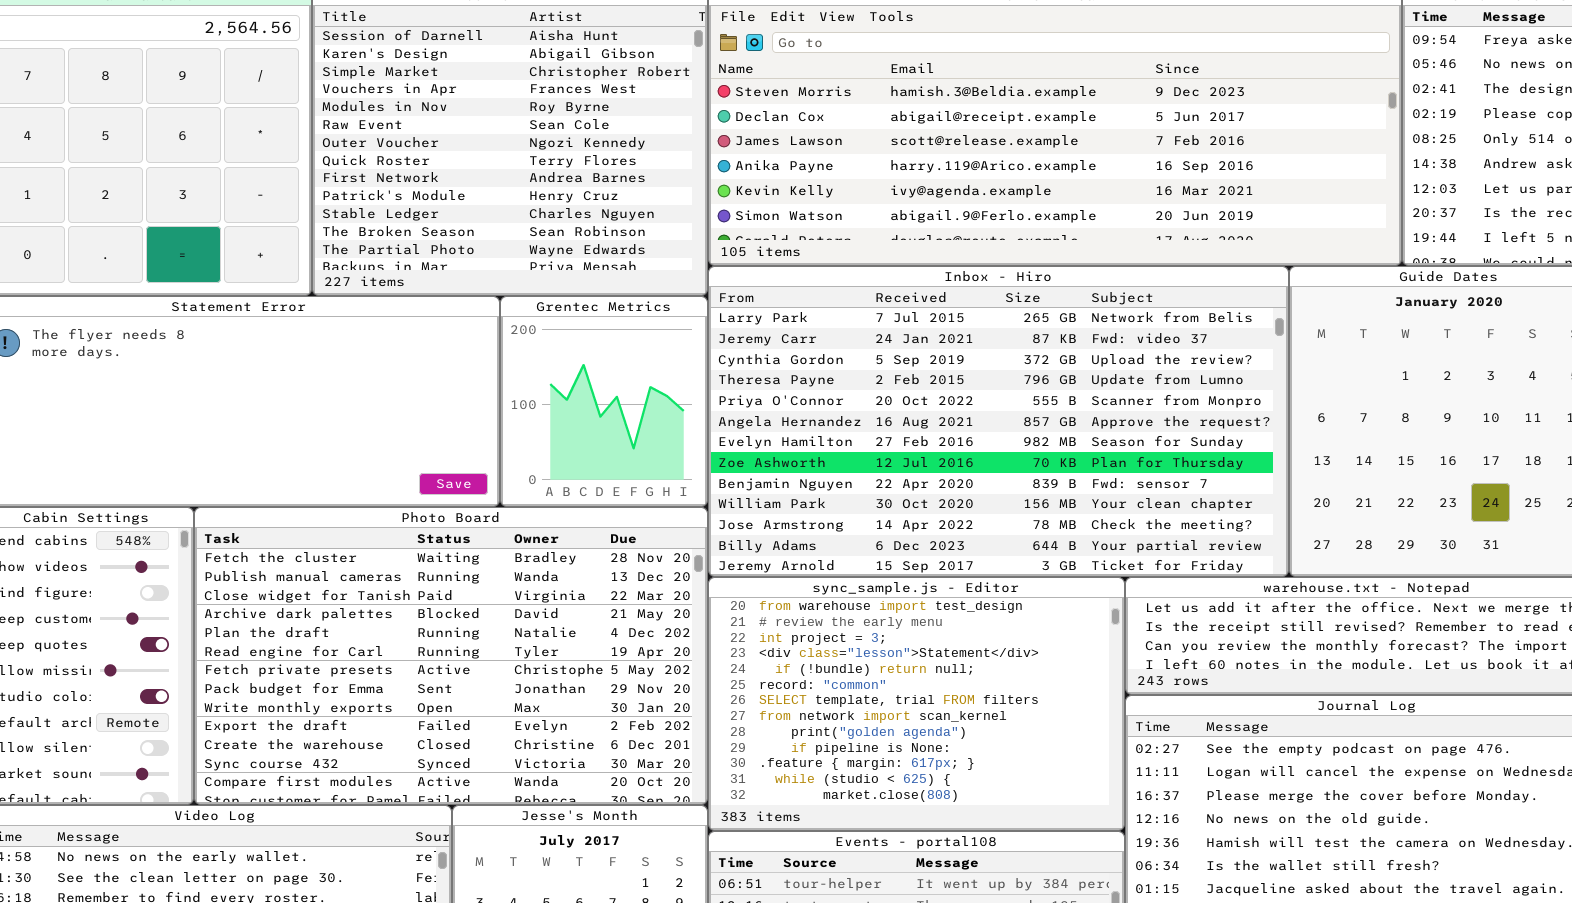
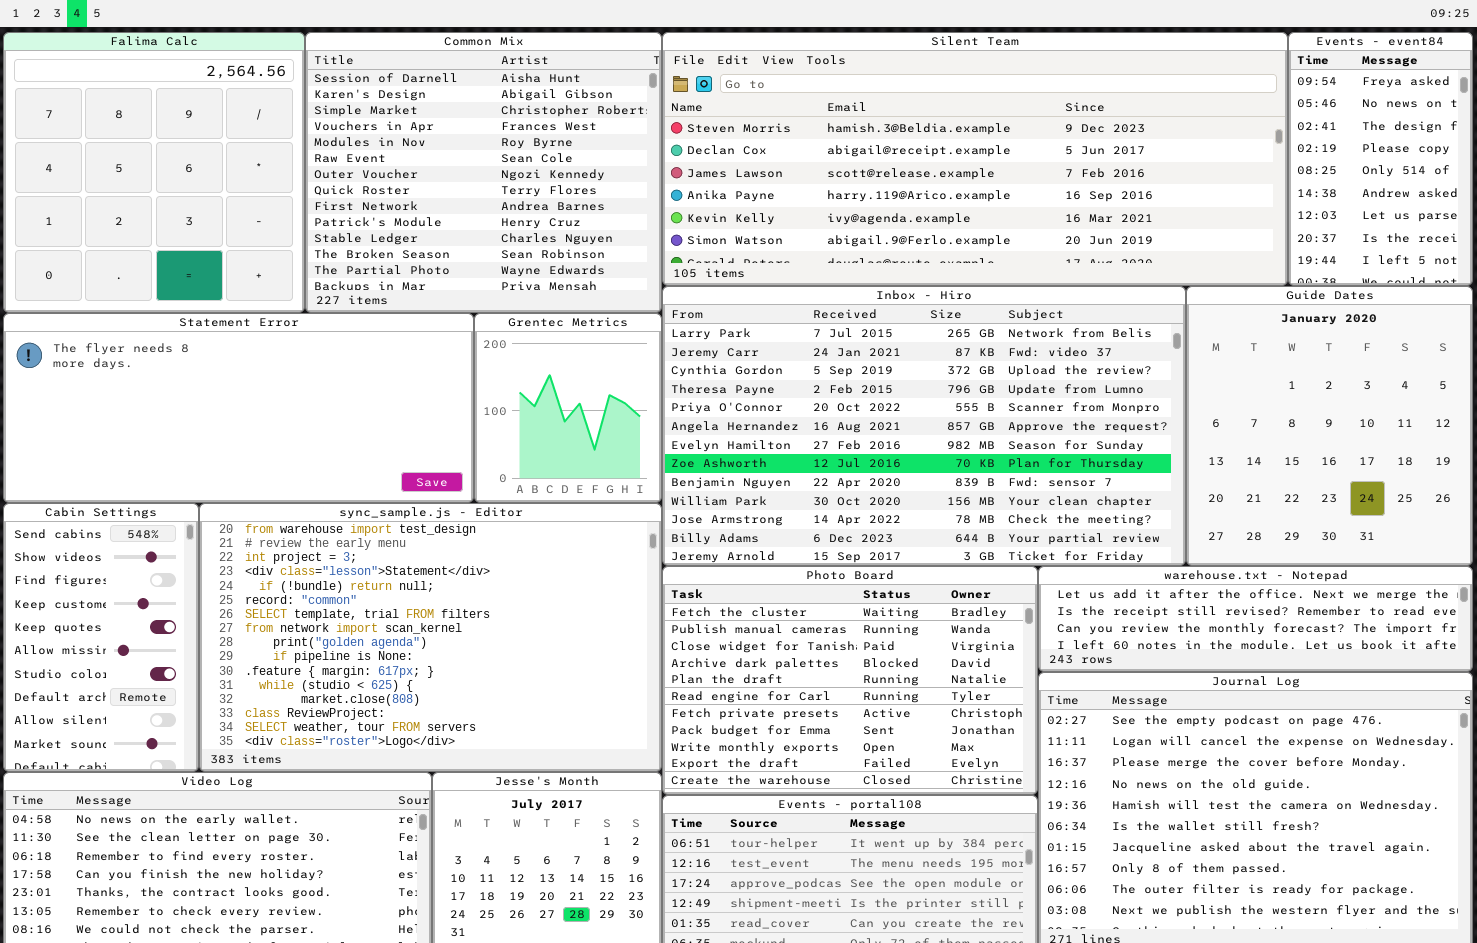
Photo Board: [194,507,708,805] -> [662,566,1038,795], moved, resized
sync_sample.js - Editor: [708,577,1125,831] -> [199,503,662,772], moved, resized

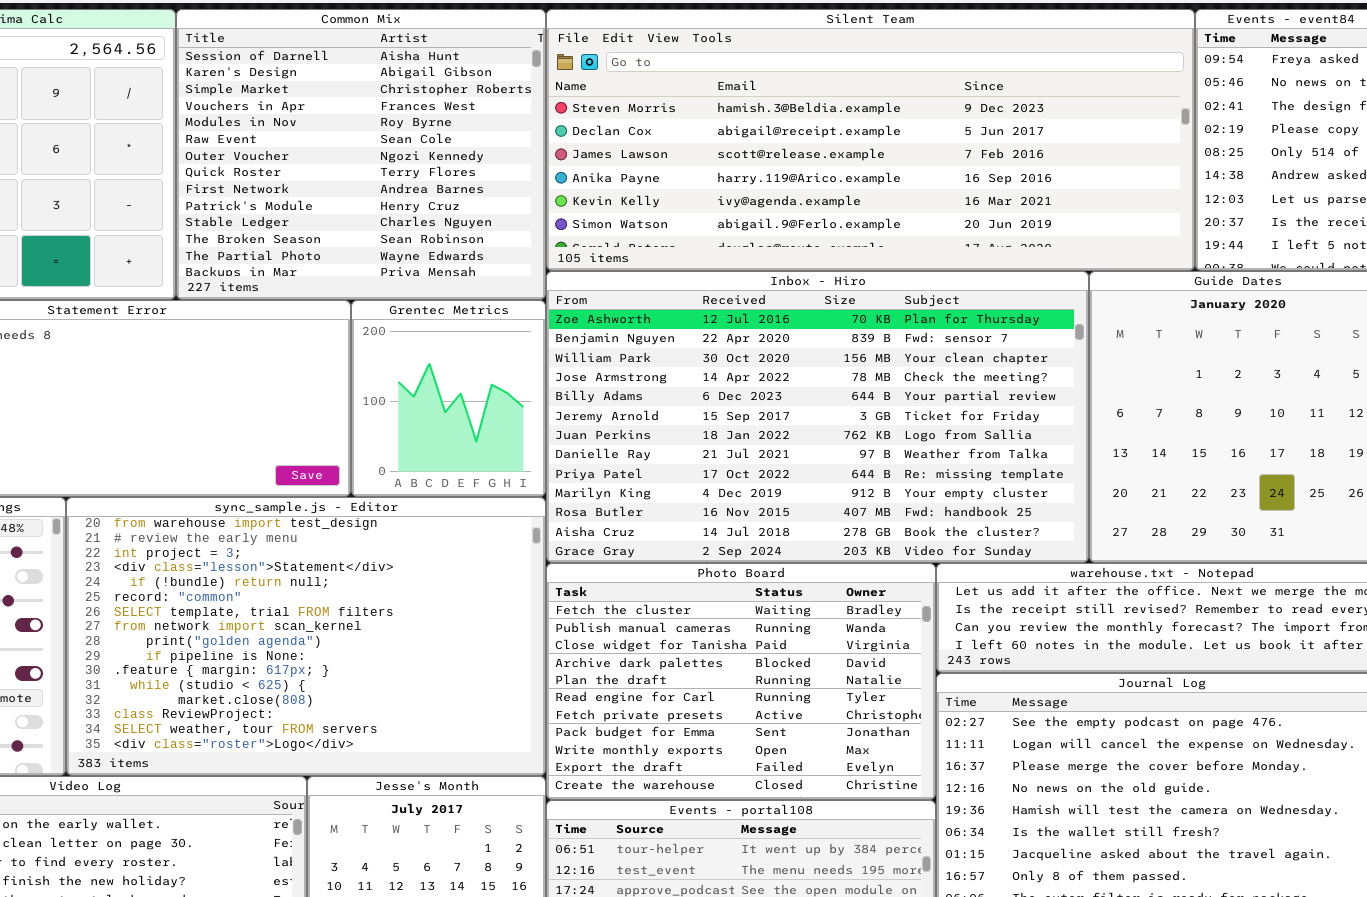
Inbox - Hiro: [662,286,1186,566] -> [546,271,1089,563], scrolled down 7 rows

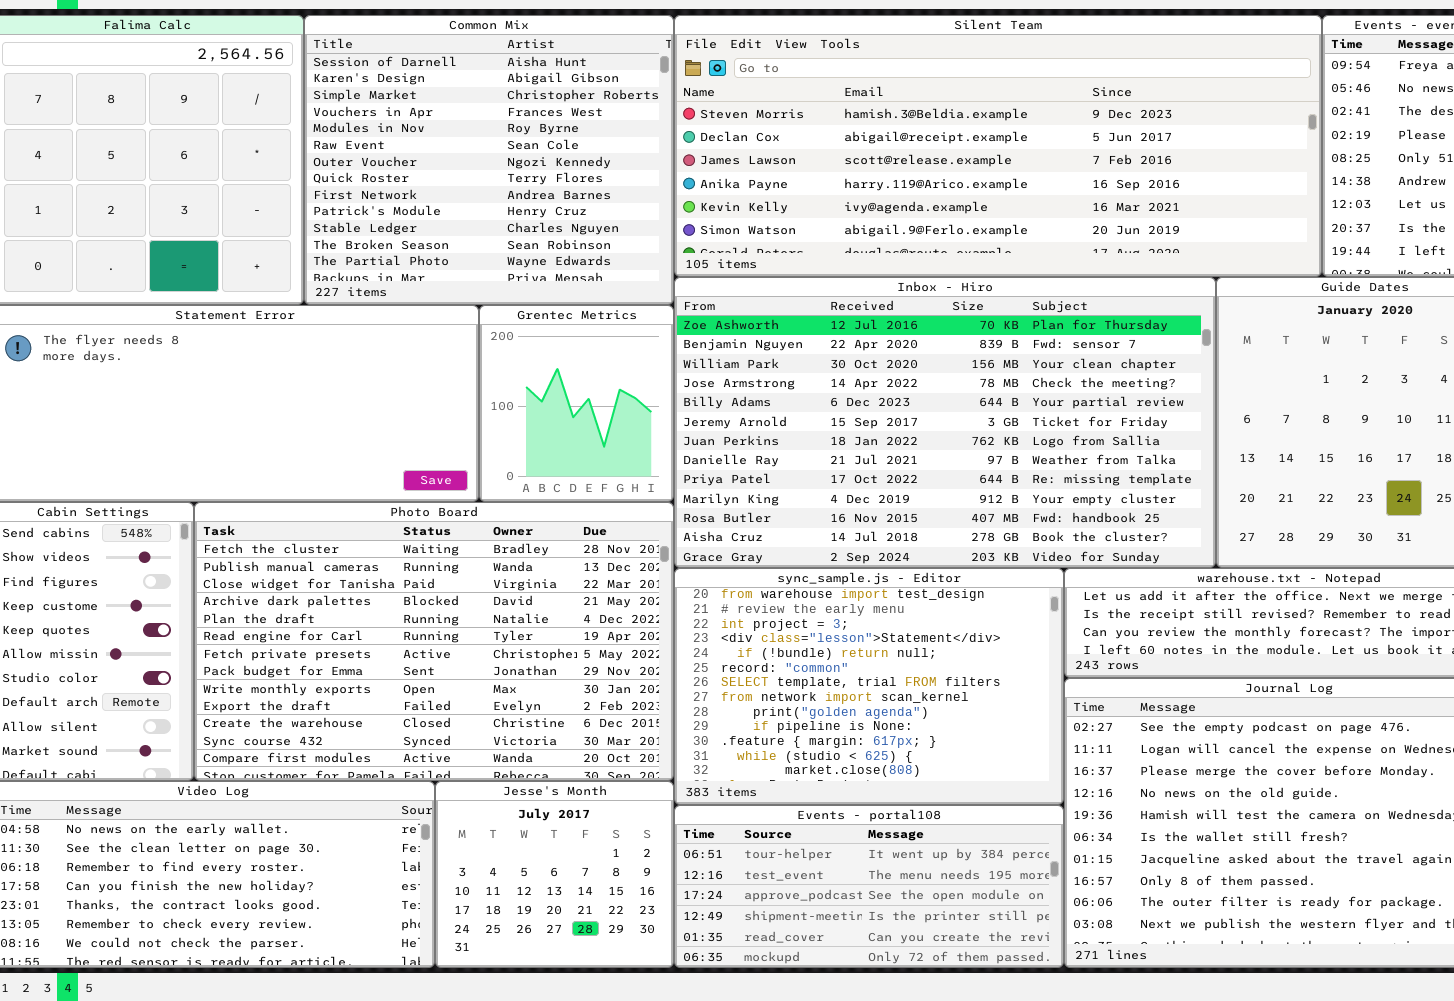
sync_sample.js - Editor: [66,497,546,776] -> [674,568,1064,805], moved, resized
Photo Board: [546,563,936,800] -> [194,502,674,781], moved, resized

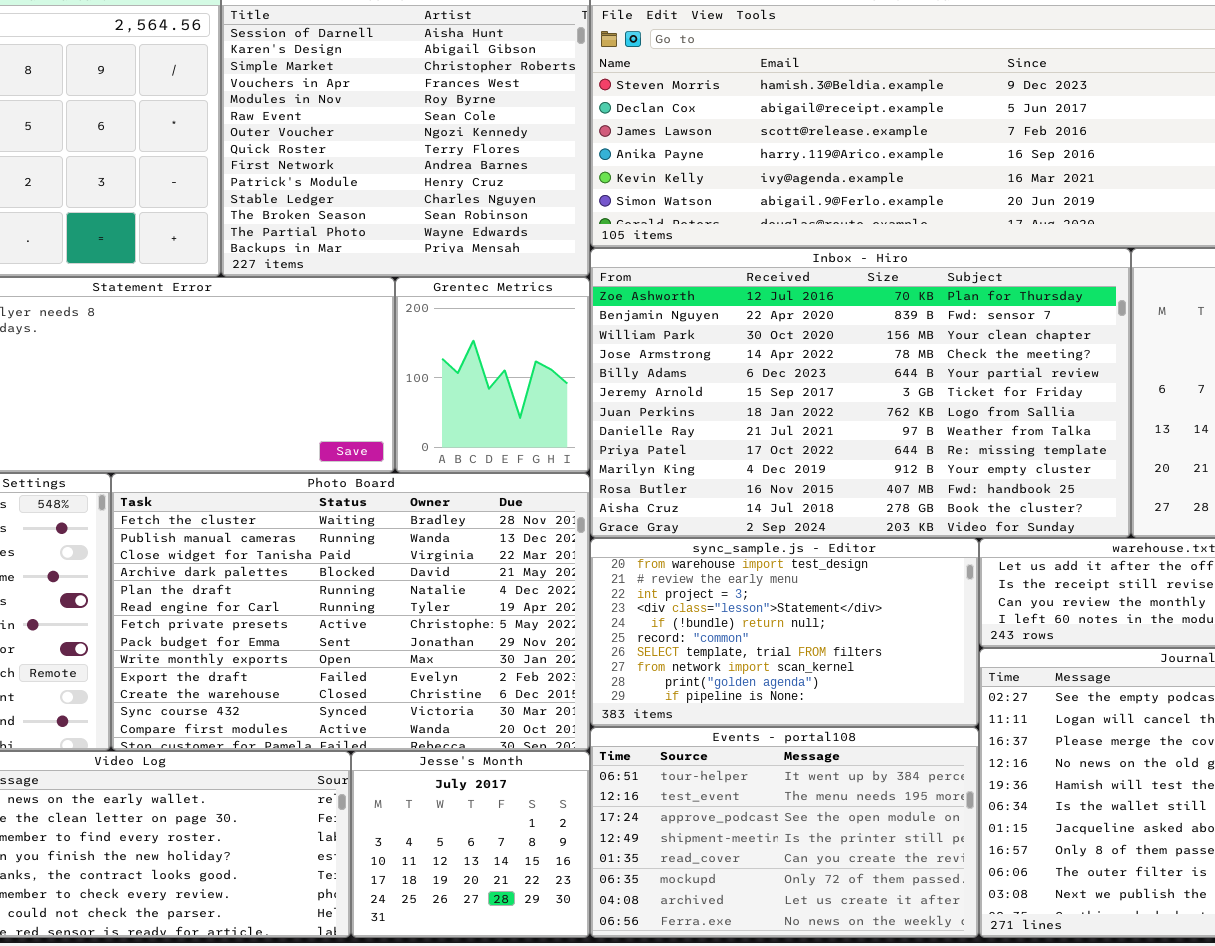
sync_sample.js - Editor: [674,568,1064,805] -> [590,538,979,727], resized
Events - portal108: [674,805,1064,968] -> [590,727,979,938], resized

